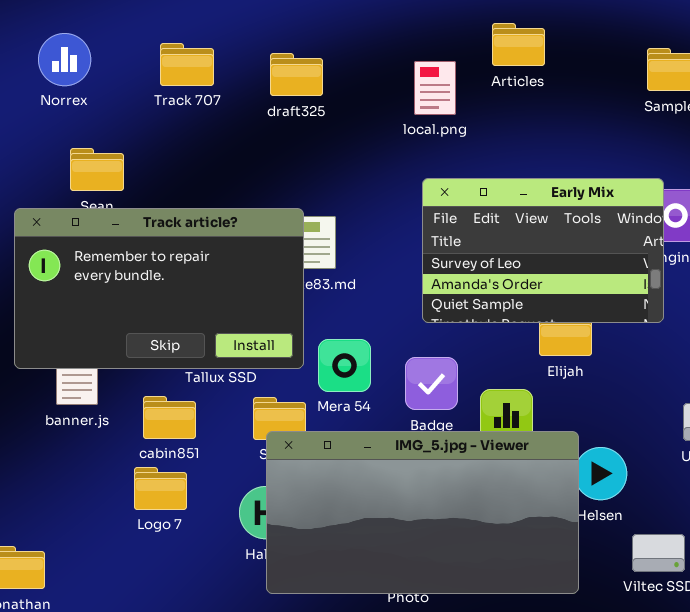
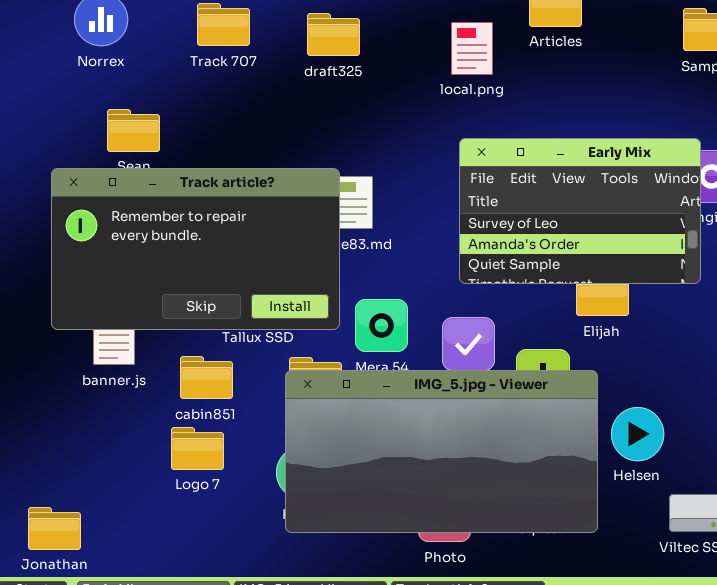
IMG_5.jpg - Viewer: [266,431,579,594] -> [285,370,598,533], moved

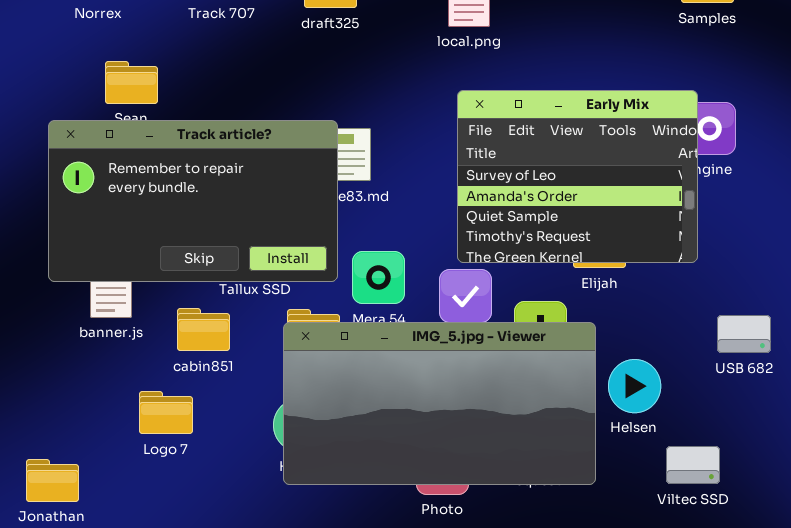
Early Mix: [459,138,701,284] -> [457,90,698,263], resized
Logo 7: [171,427,224,470] -> [139,391,193,434], moved

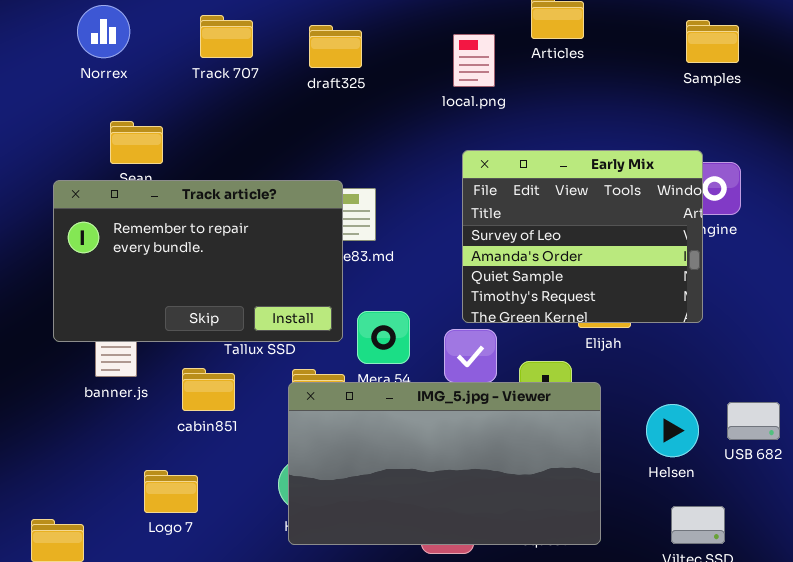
USB 682: [717,315,771,353] -> [727,402,780,440], moved
Helsen: [608,359,661,413] -> [646,404,699,457], moved
Logo 7: [139,391,193,434] -> [144,470,198,513], moved

